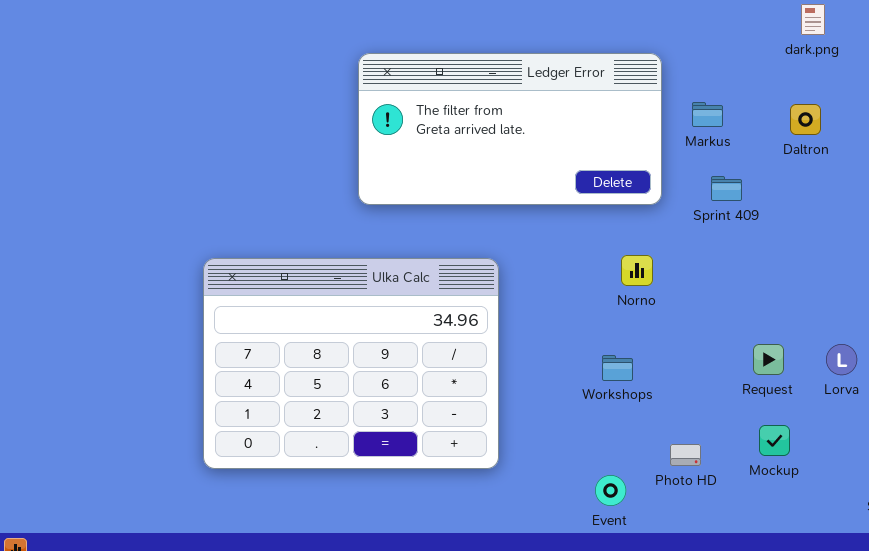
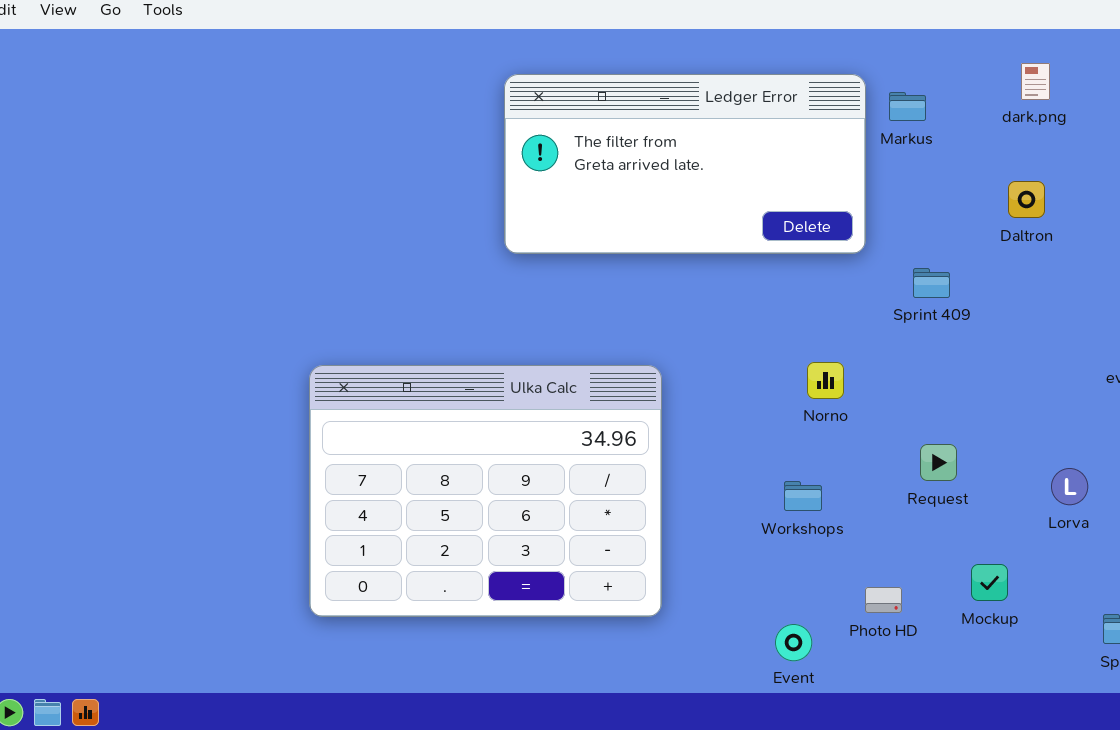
Ledger Error: [358,53,662,205] -> [504,74,866,254], moved
Markus: [692,102,723,127] -> [889,92,926,121], moved
Request: [753,344,784,375] -> [920,444,957,481], moved

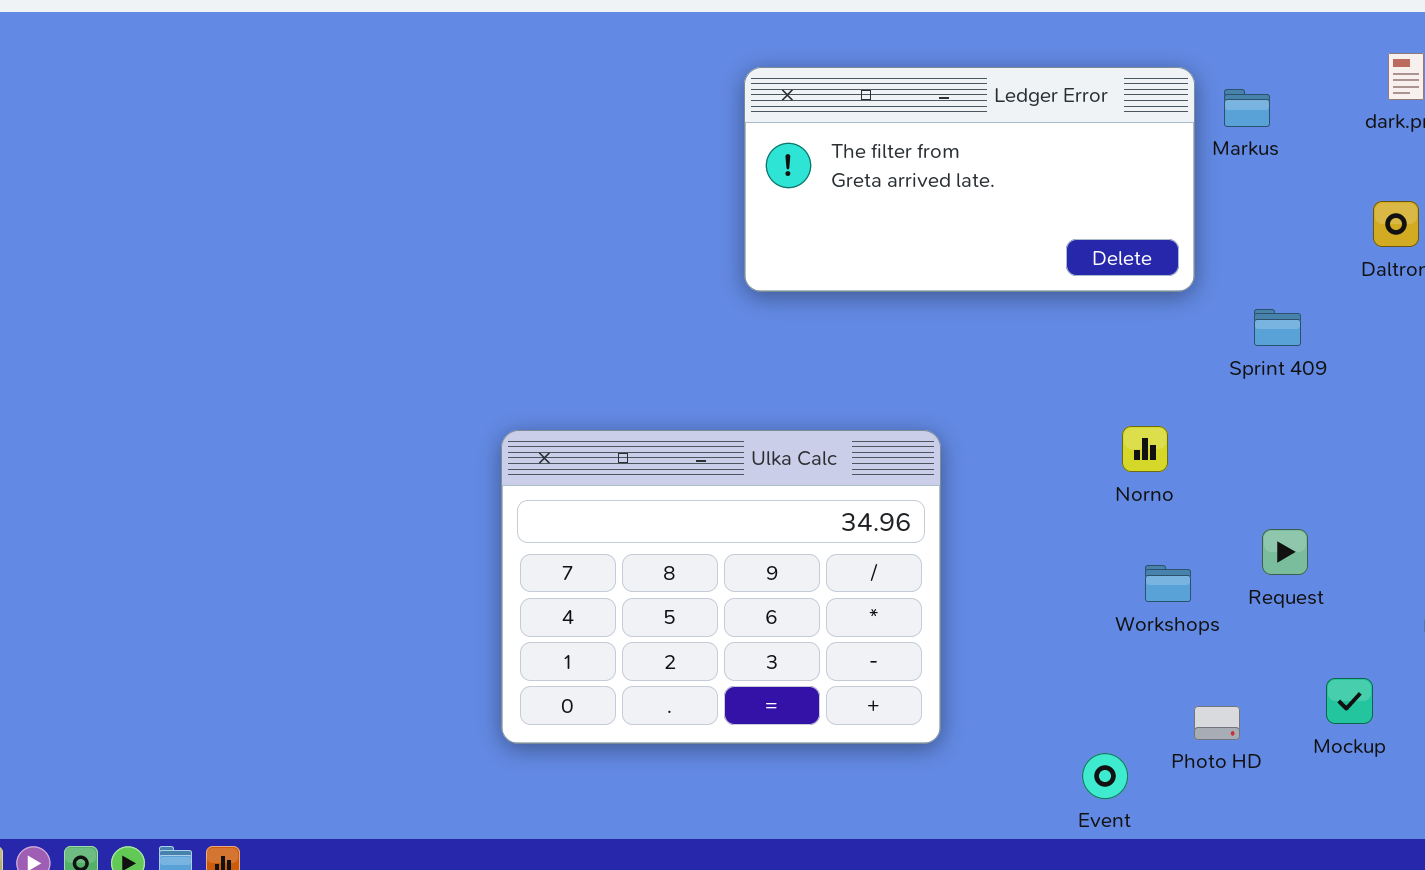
Workshops: [784,481,822,511] -> [1145,565,1191,602], moved

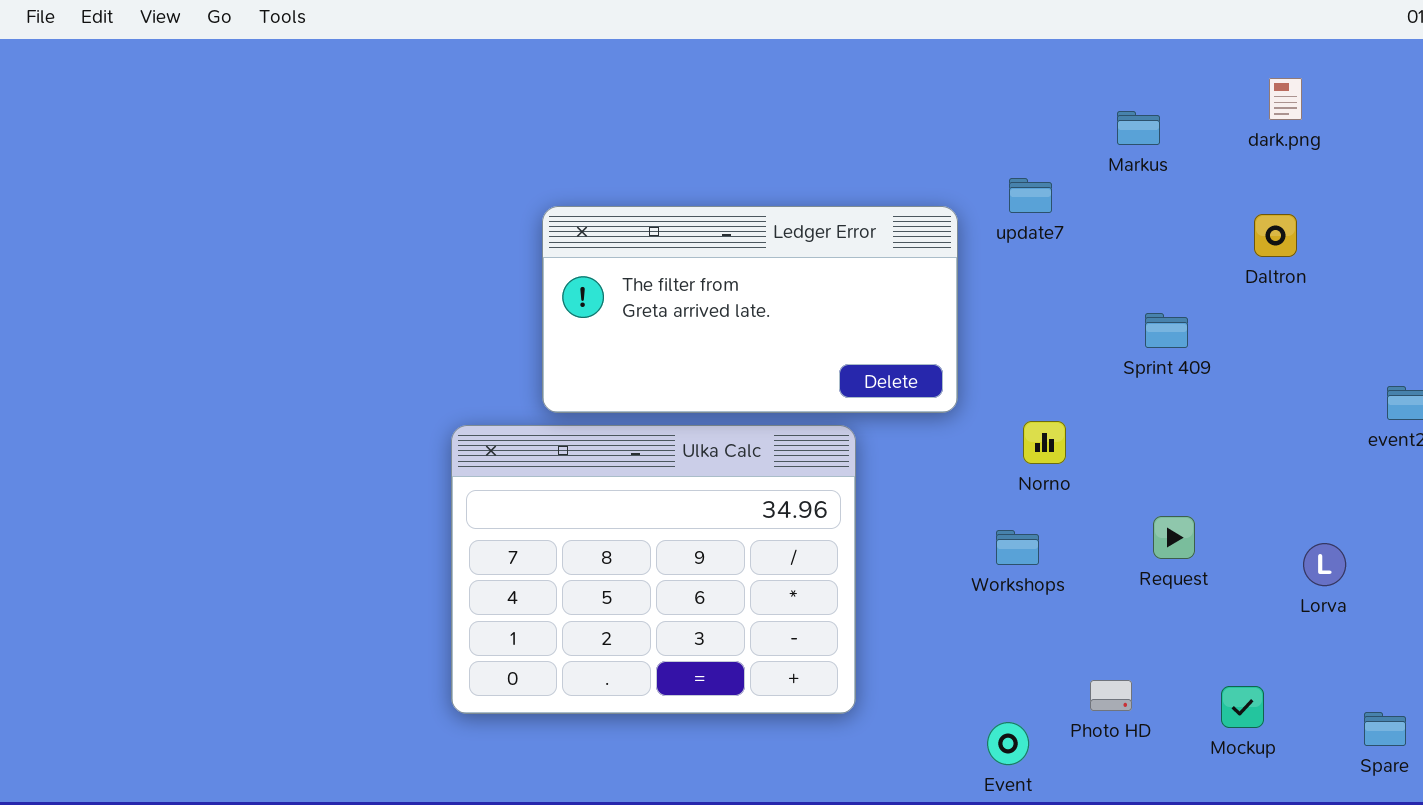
Ledger Error: [744,67,1195,292] -> [542,206,958,413], moved
Workshops: [1145,565,1191,602] -> [996,530,1039,565], moved
Mockup: [1326,678,1373,724] -> [1221,686,1264,728], moved

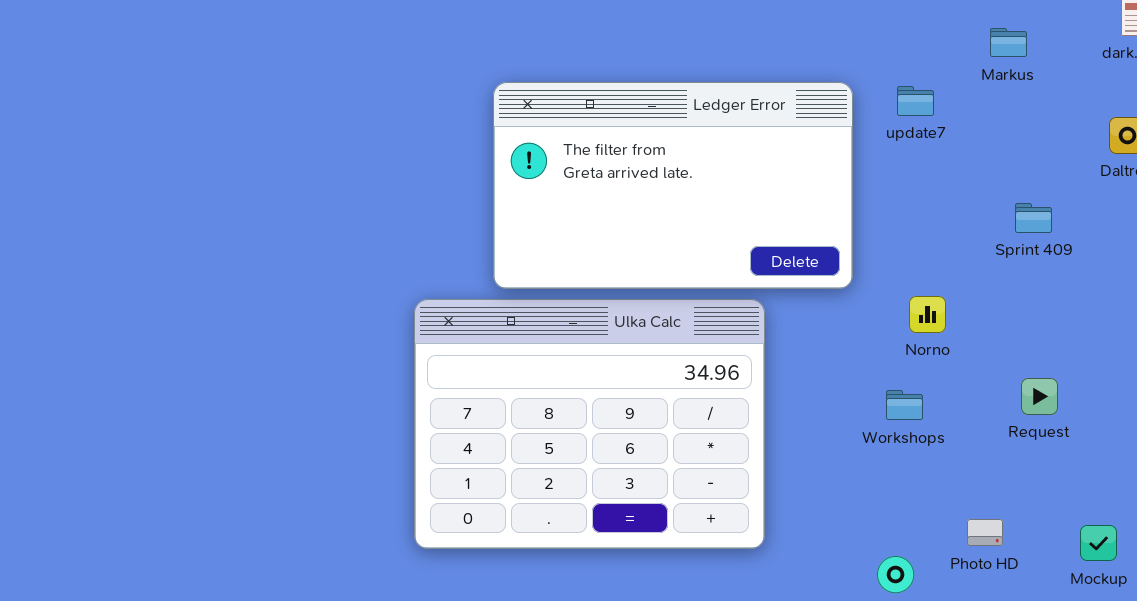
Ledger Error: [542,206,958,413] -> [493,82,853,289], resized

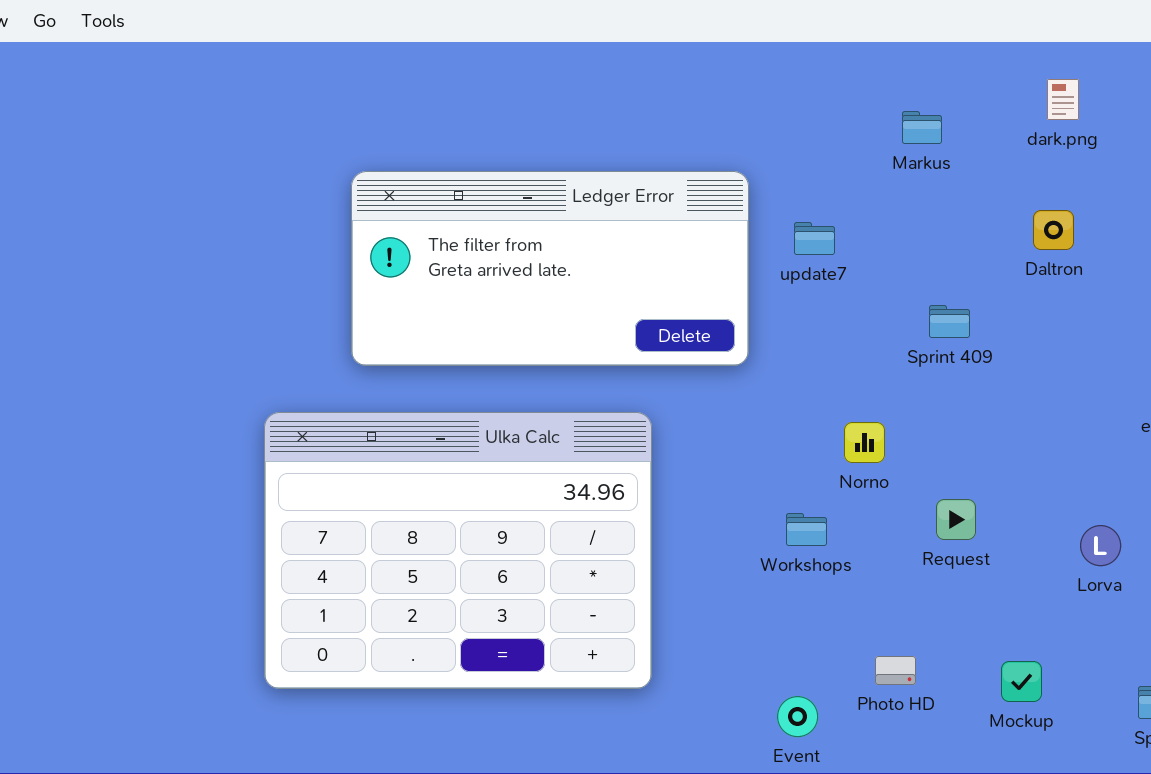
Ledger Error: [493,82,853,289] -> [351,171,749,366], resized
update7: [897,86,934,116] -> [794,222,835,255], moved
Norno: [909,296,946,333] -> [844,422,885,463], moved

